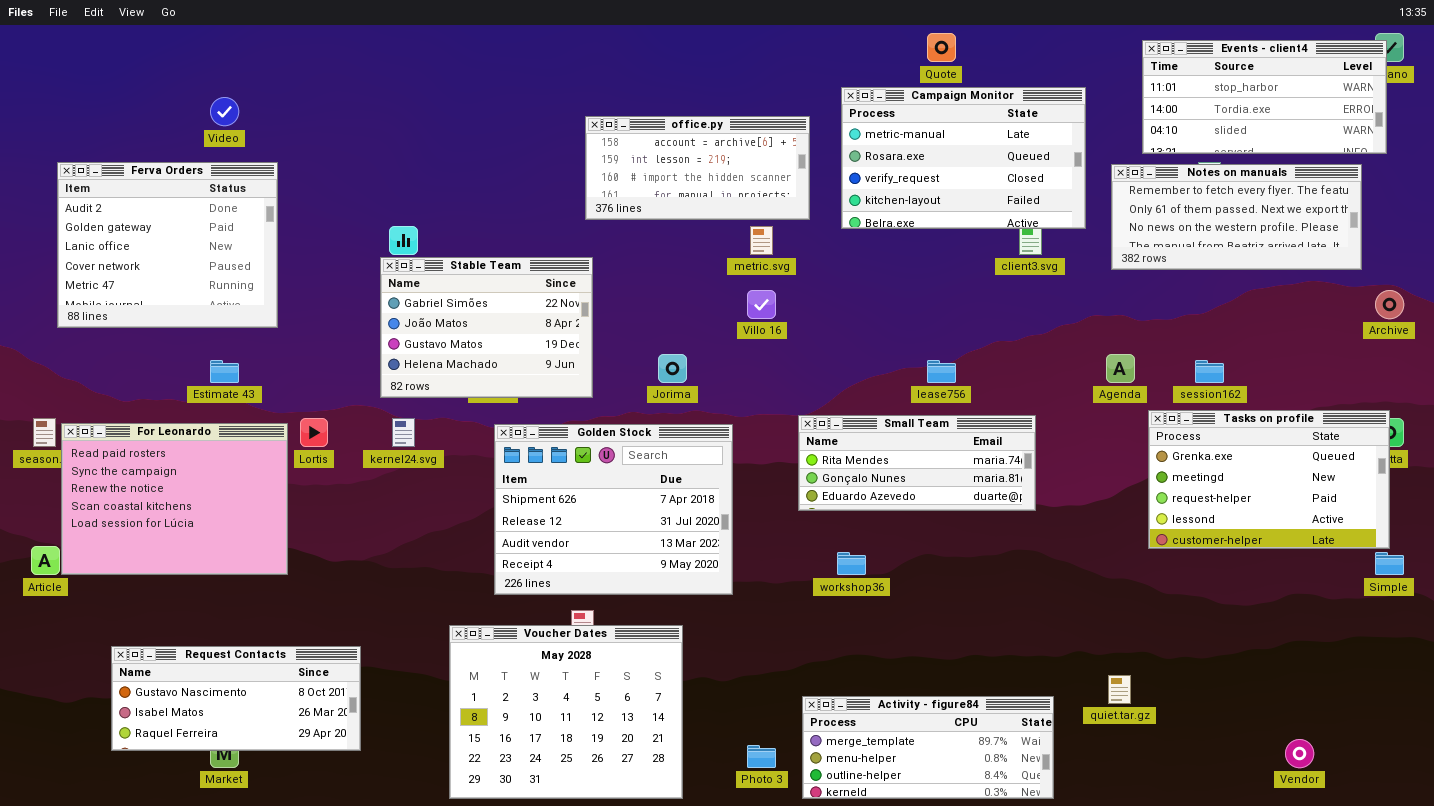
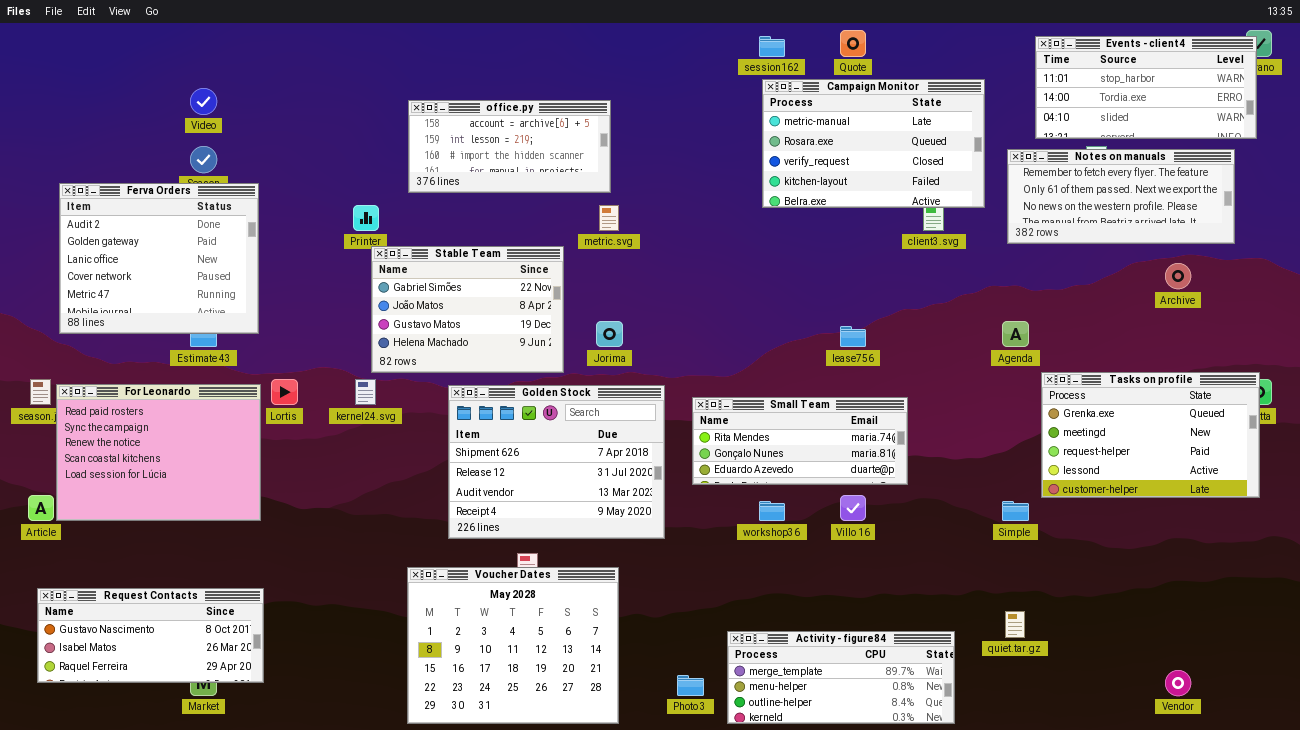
office.py: [585,116,810,220] -> [408,100,611,193], moved
Ferva Orders: [57,162,278,328] -> [59,183,259,334], moved
metric.svg: [750,226,773,255] -> [599,205,619,231], moved
Stable Team: [380,257,593,398] -> [371,246,564,373], moved
Villo 16: [747,290,776,319] -> [840,495,866,521], moved
Archive: [1375,290,1404,319] -> [1165,263,1191,289], moved
session162: [1195,360,1224,383] -> [759,36,785,57], moved
Small Team: [798,415,1036,511] -> [692,397,908,485], moved
Simple: [1375,552,1404,575] -> [1002,501,1029,521], moved
Request Contacts: [111,646,361,751] -> [37,588,264,683], moved

